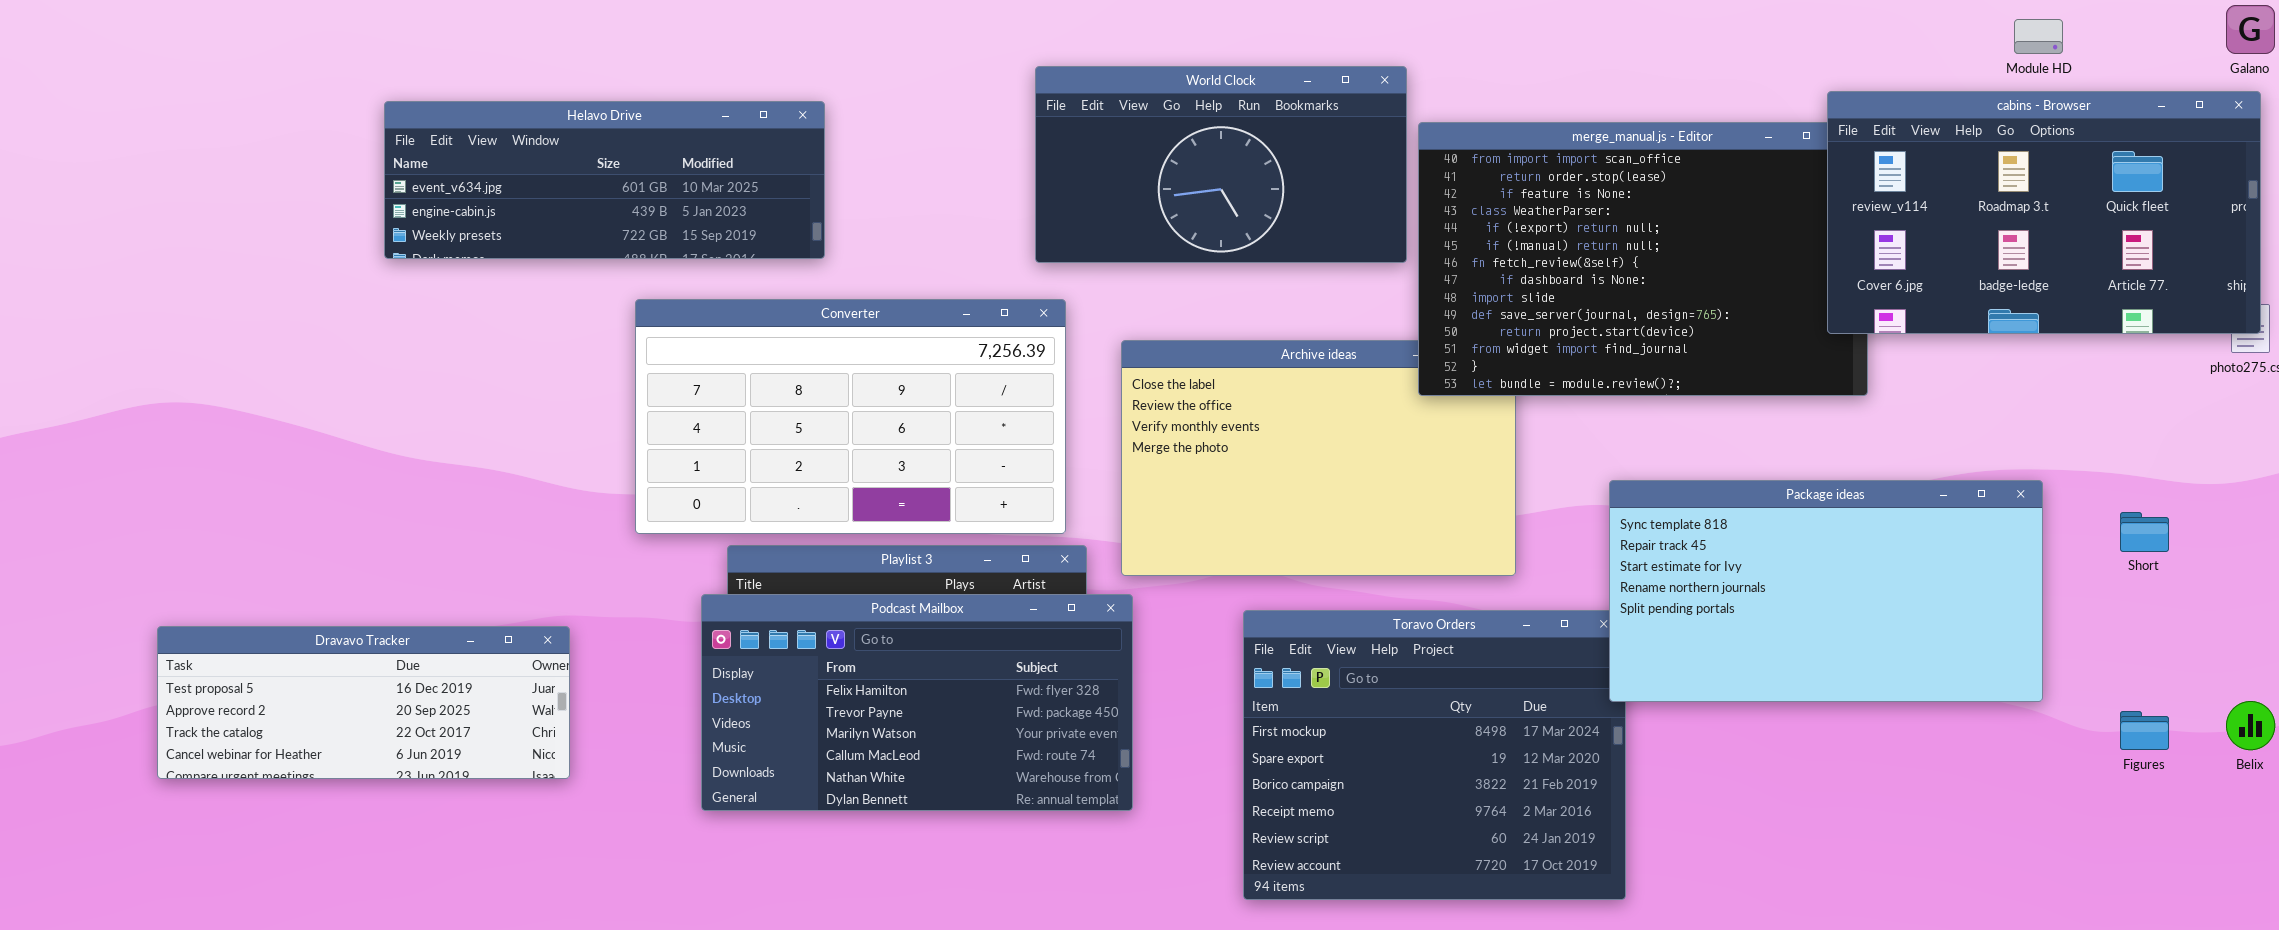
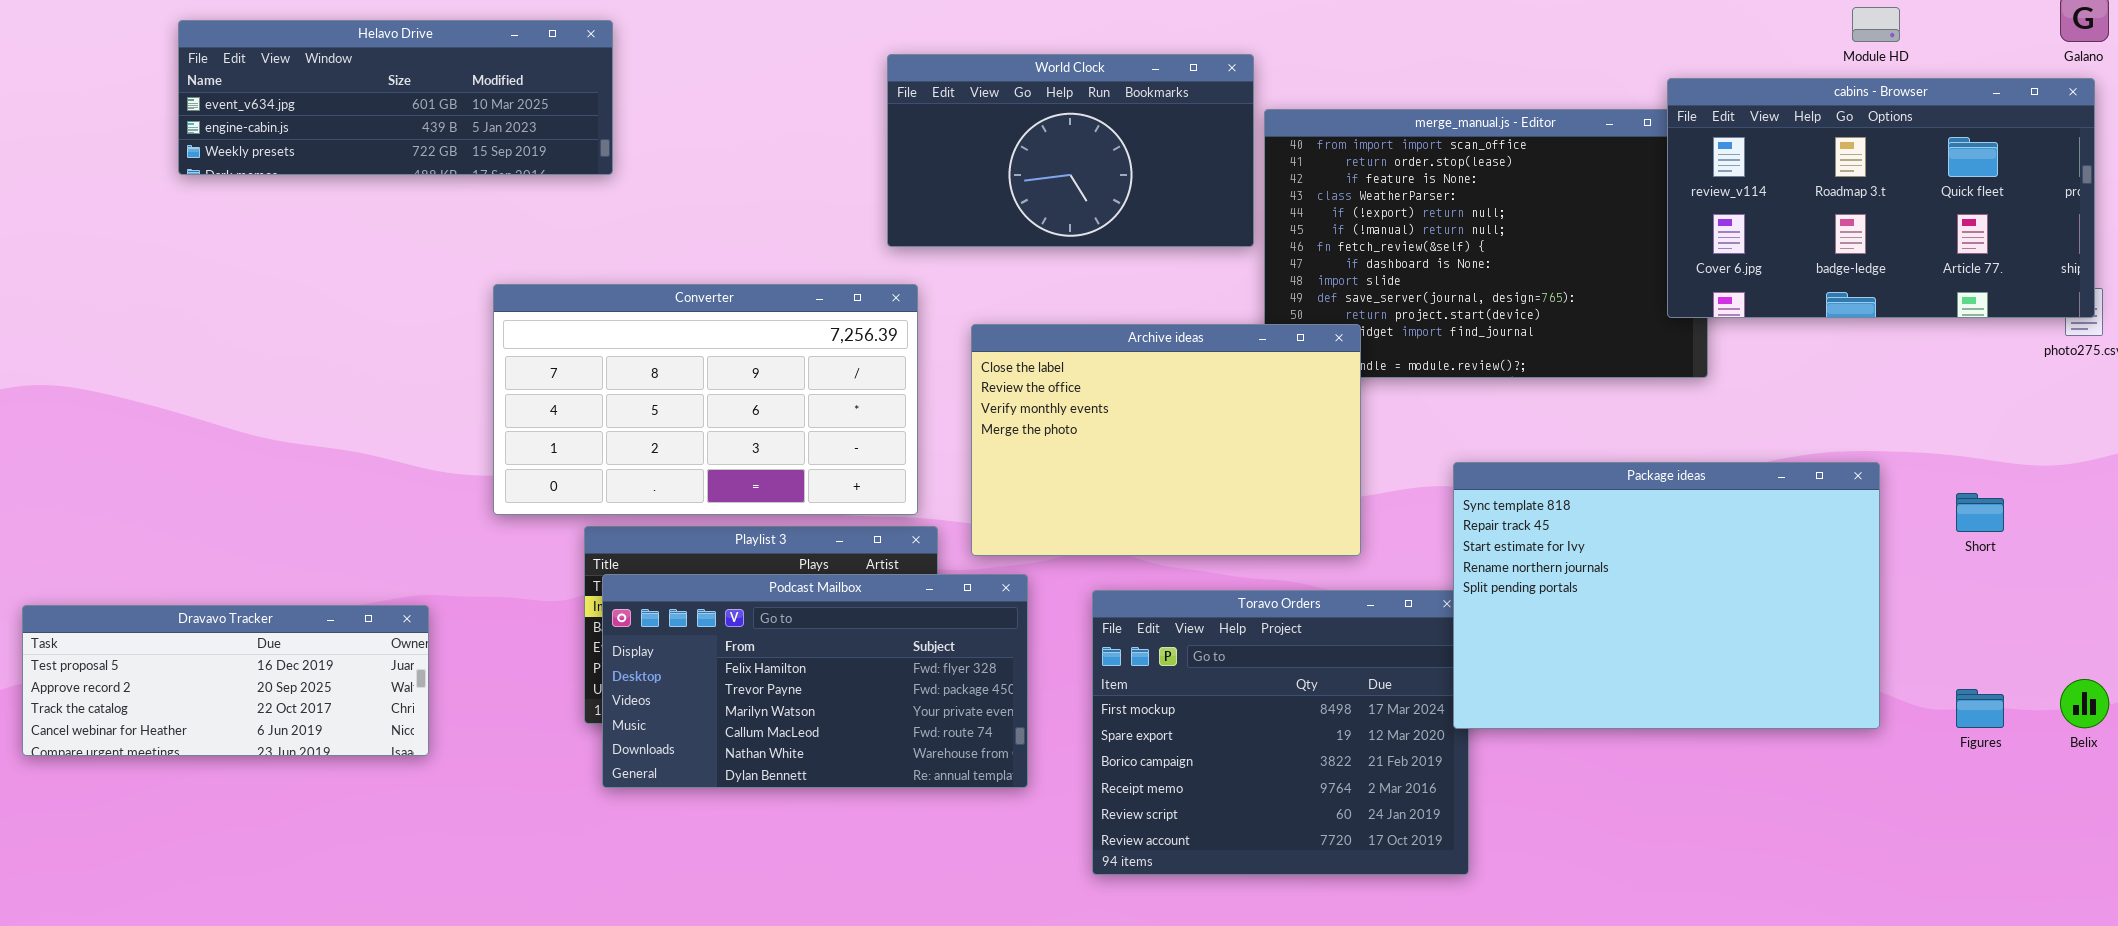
Helavo Drive: [384,101,825,259] -> [178,20,613,175], moved
Archive ideas: [1121,340,1516,576] -> [971,324,1361,556], raised
Package ideas: [1609,480,2043,702] -> [1453,462,1880,729], resized
Podcast Mailbox: [701,594,1133,811] -> [602,574,1028,788], moved

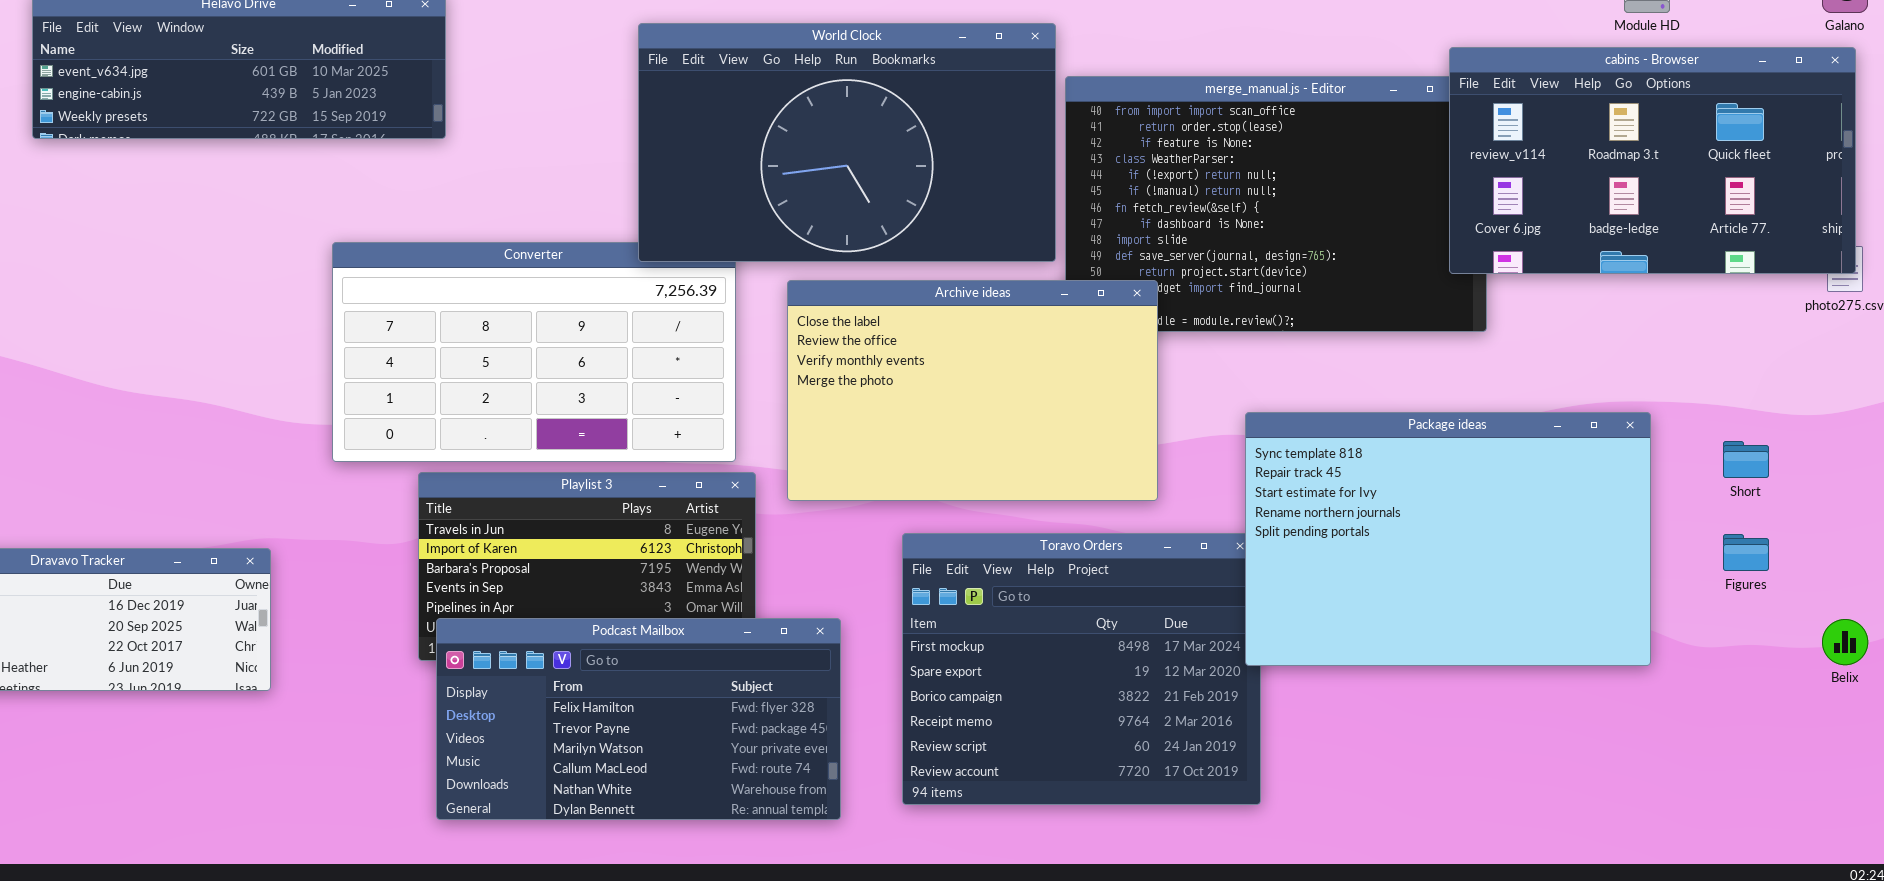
World Clock: [887,54,1254,247] -> [638,23,1056,262], resized
Podcast Mailbox: [602,574,1028,788] -> [436,618,841,820], moved
Figures: [1956,689,2004,728] -> [1723,534,1769,571], moved

